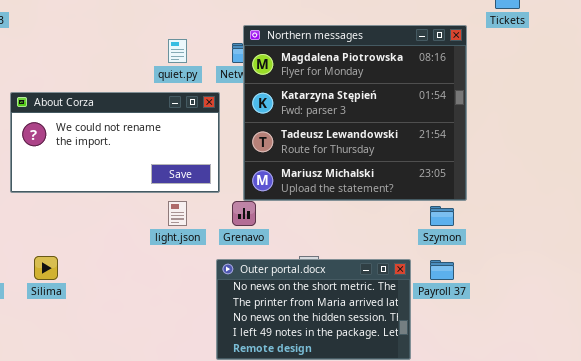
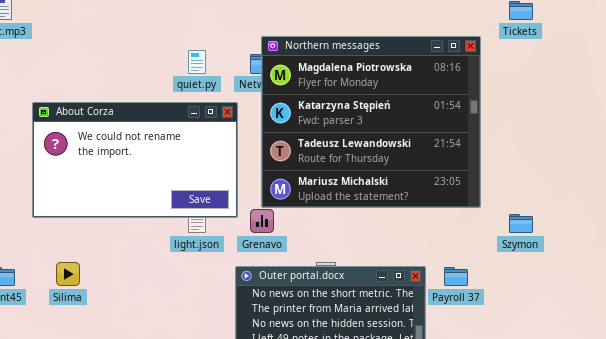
About Corza: [10,92,220,193] -> [32,102,238,218], resized
Szymon: [430,206,454,226] -> [509,214,533,233], moved

